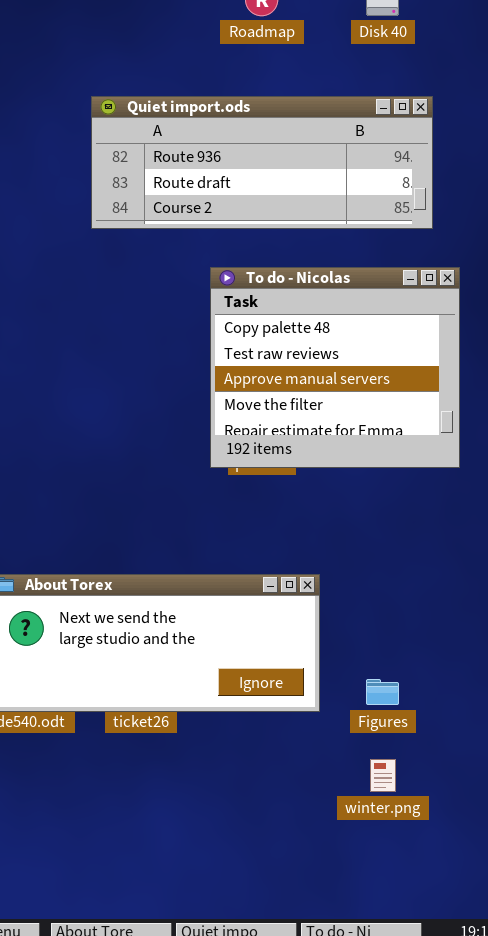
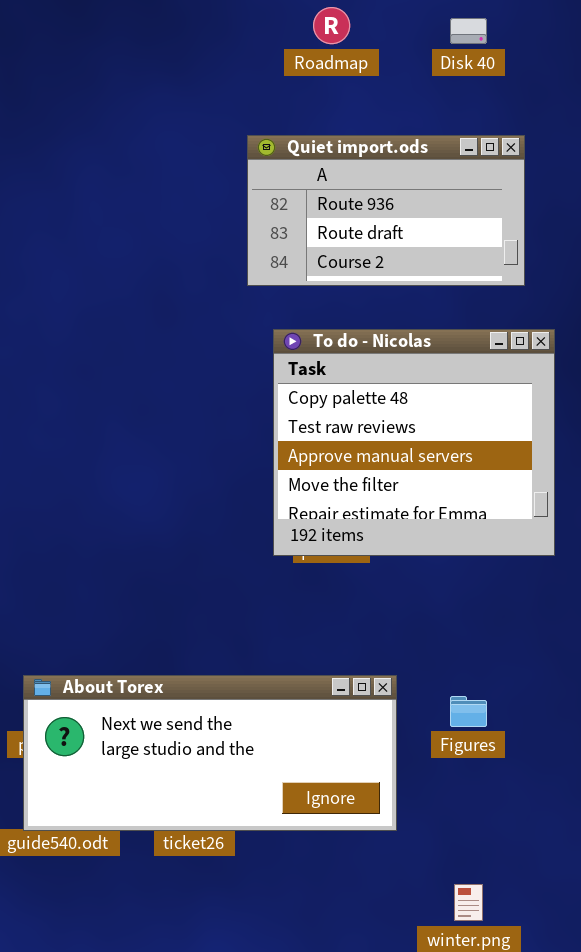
Quiet import.ods: [91,96,433,229] -> [247,135,525,286], resized
Figures: [366,679,399,705] -> [450,696,487,727], moved

